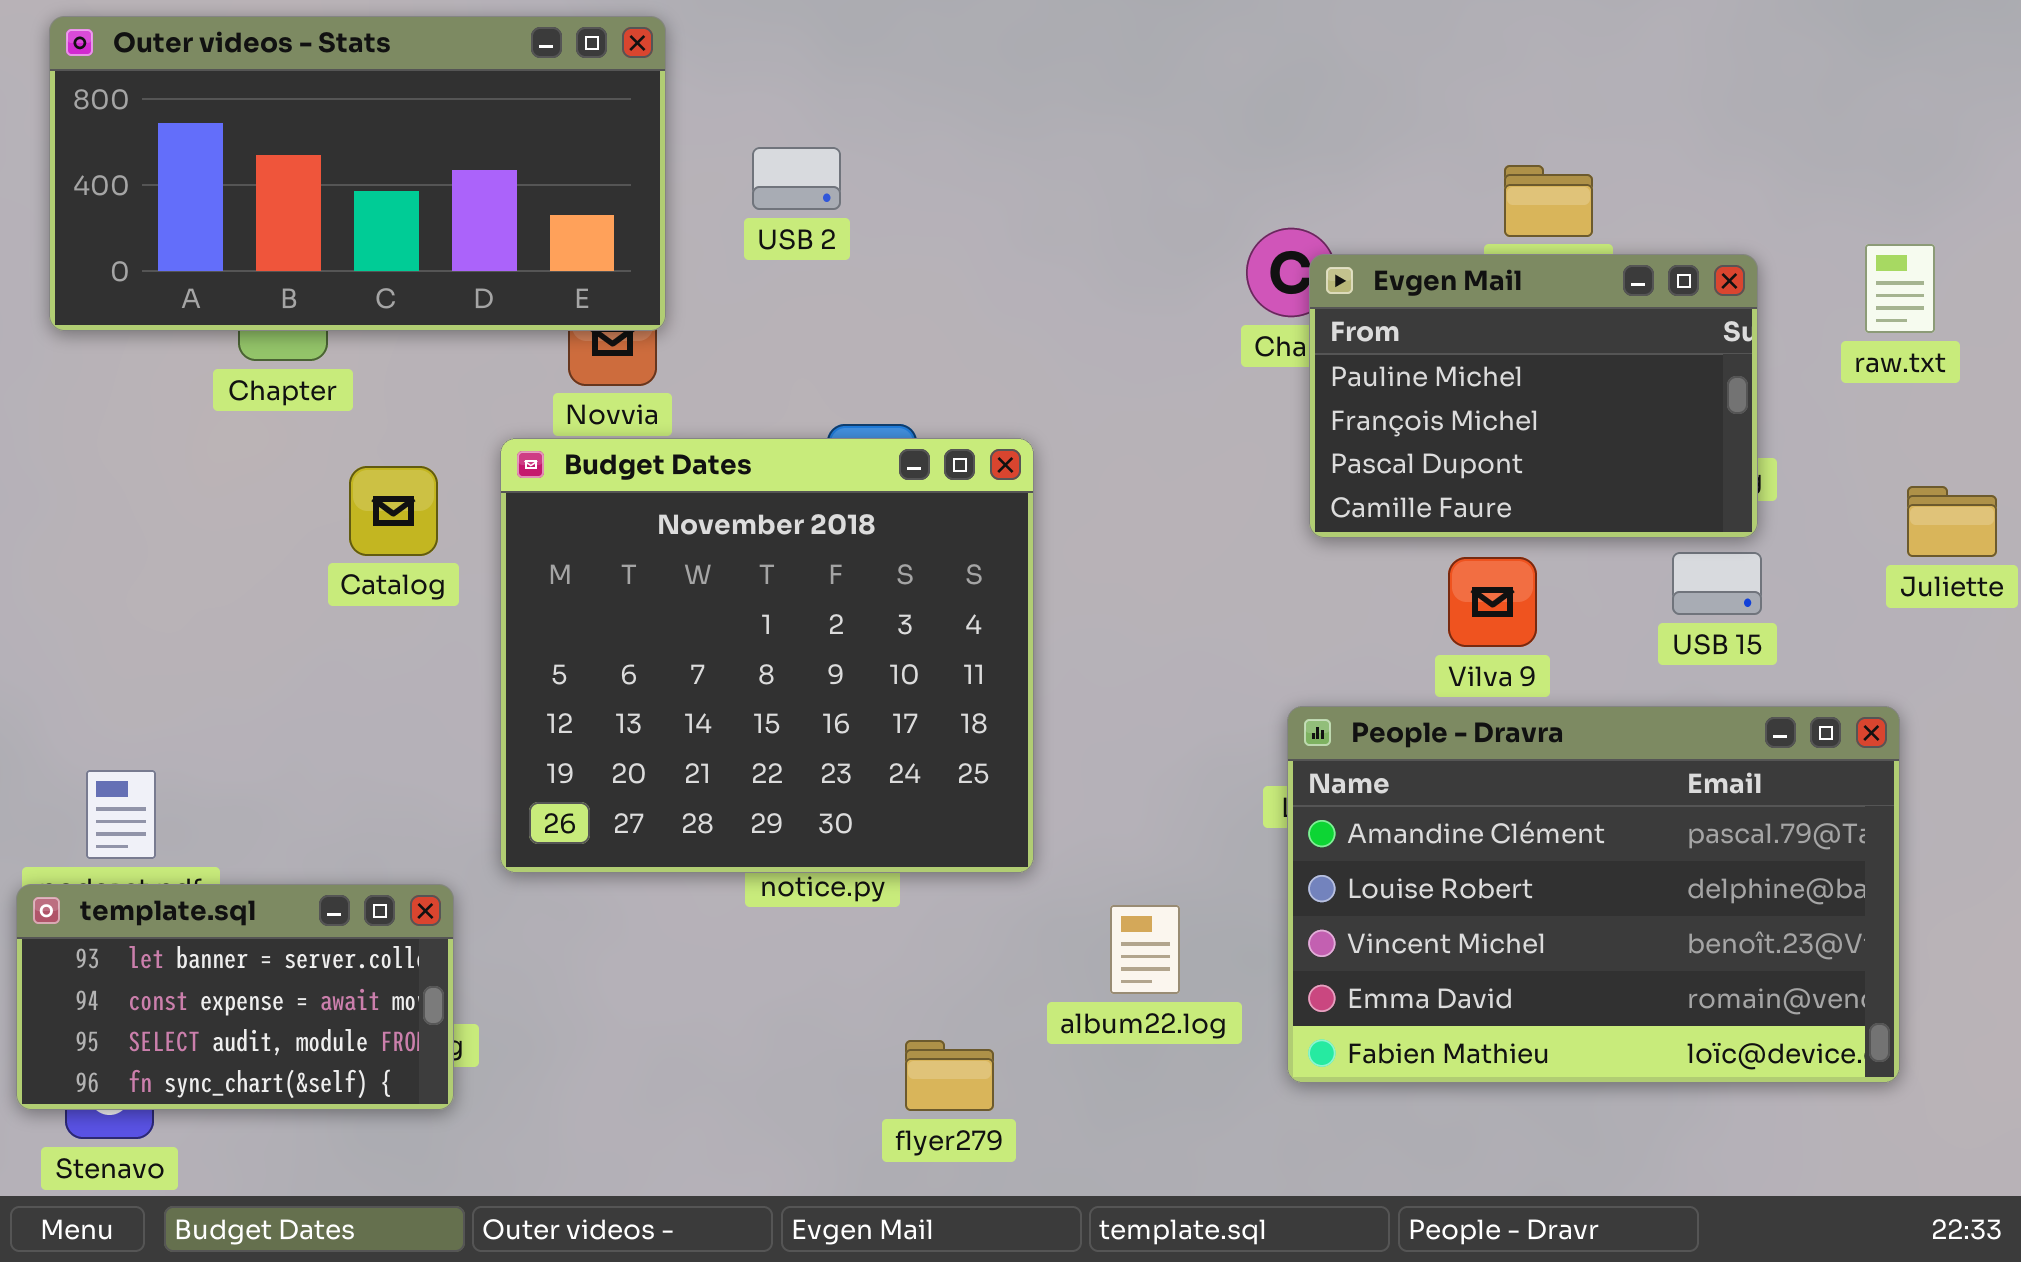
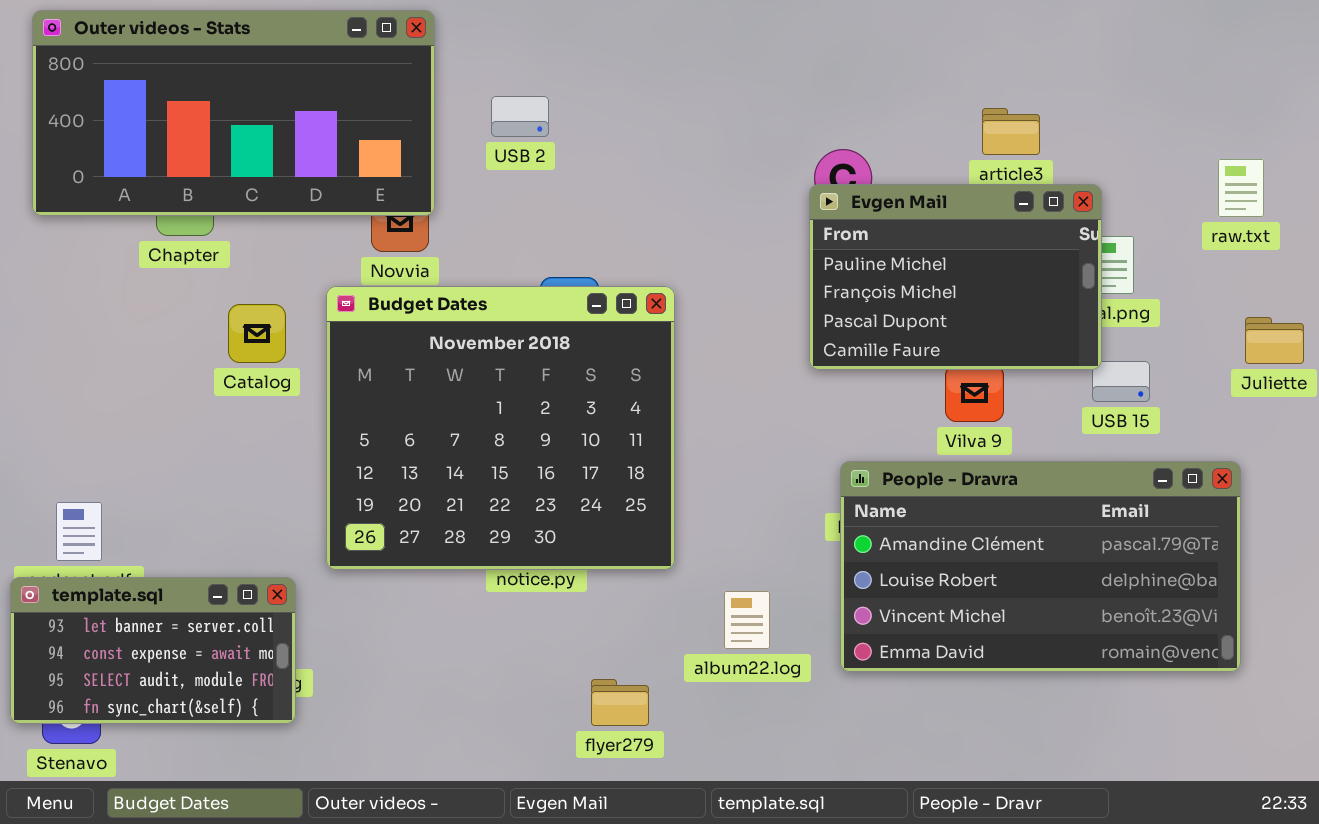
Evgen Mail: [1309,254,1758,538] -> [809,184,1102,370], moved
People - Dravra: [1287,706,1900,1083] -> [840,461,1241,672], resized

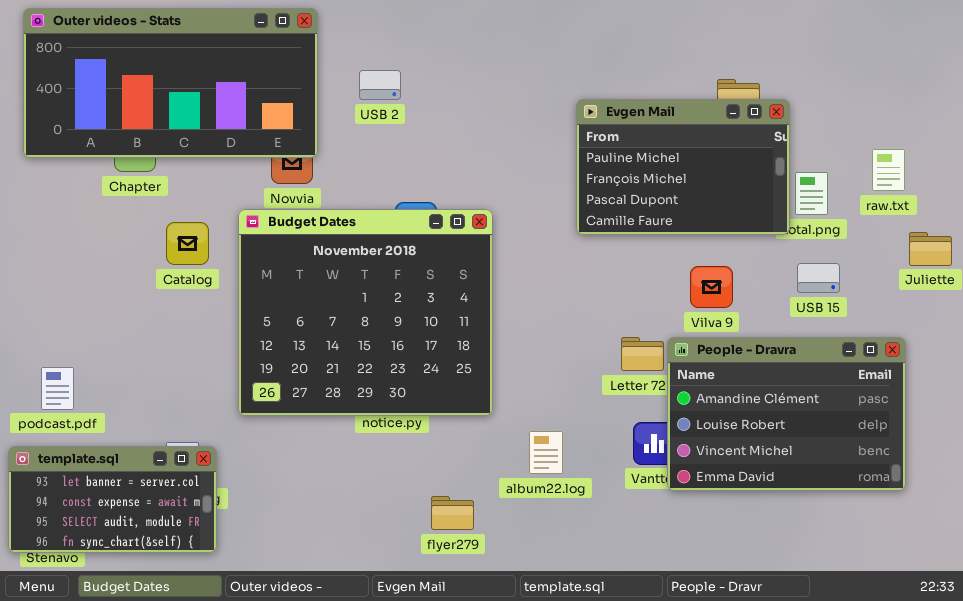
raw.txt: [1218,159,1264,217] -> [872,149,905,191], moved
Evgen Mail: [809,184,1102,370] -> [576,99,790,235], moved
People - Dravra: [840,461,1241,672] -> [667,337,906,491], resized
template.sql: [10,577,296,724] -> [8,446,217,553], moved

